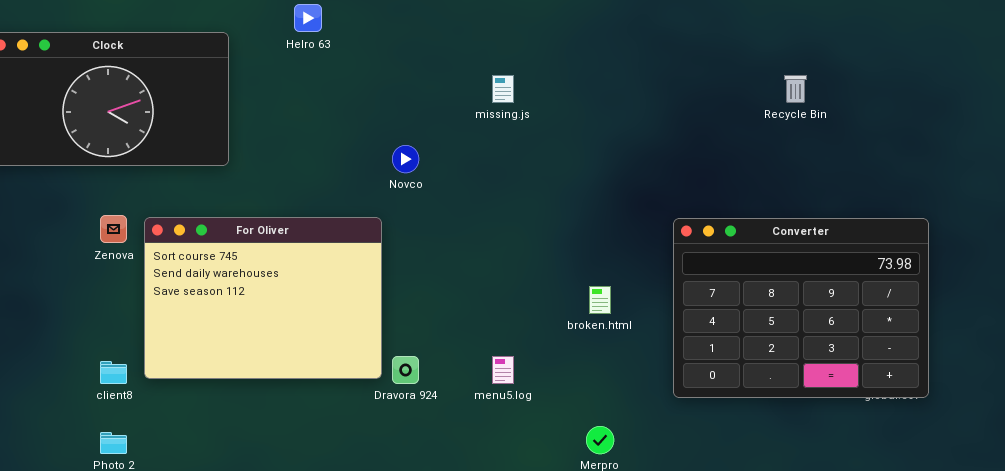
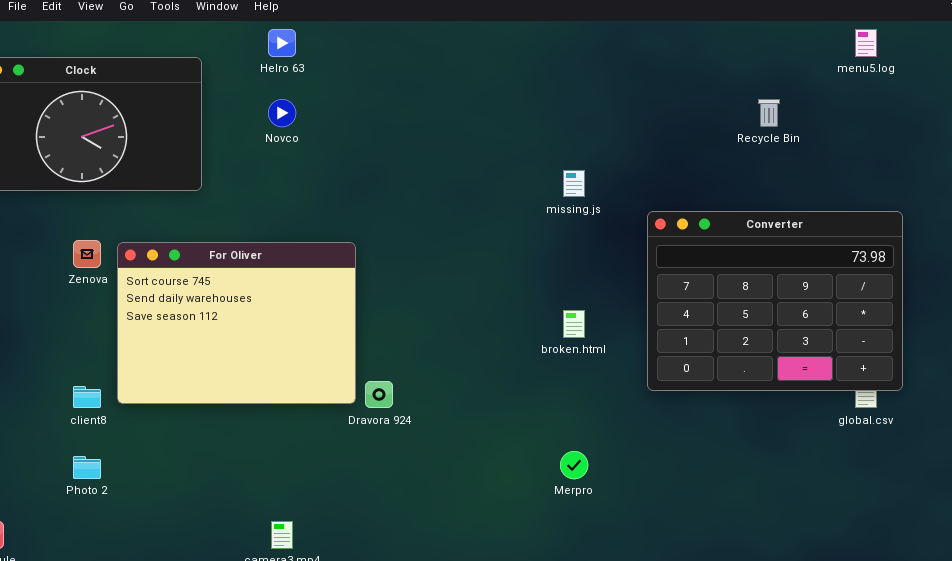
missing.js: [492,75,514,103] -> [563,170,585,197], moved
Novco: [392,145,419,173] -> [268,99,296,127], moved
Converter: [673,218,929,398] -> [647,211,903,391], moved
menu5.log: [492,356,514,384] -> [855,29,877,57], moved

